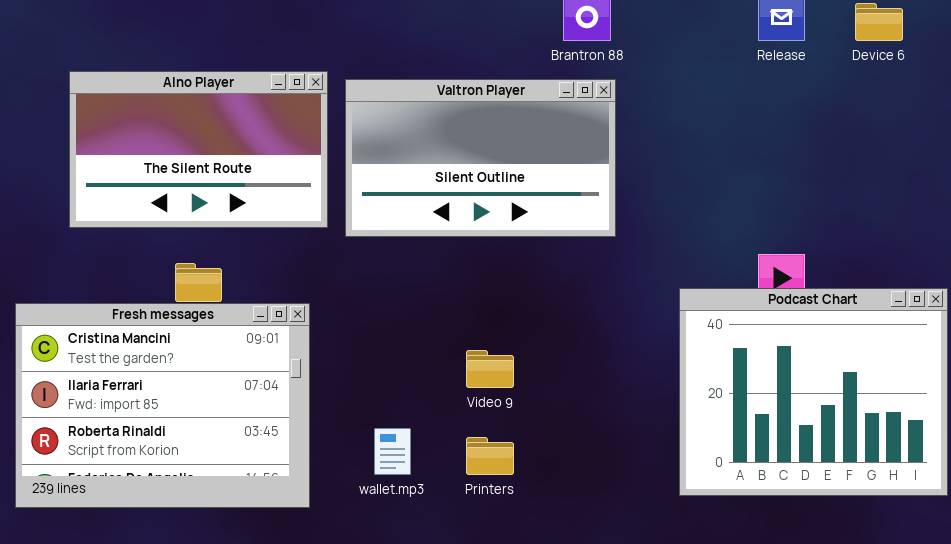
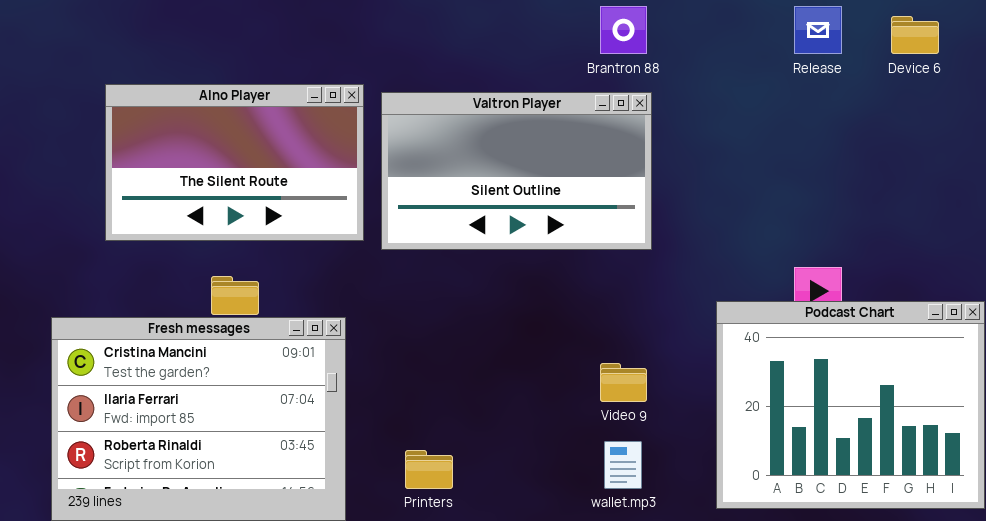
Video 9: [466,350,514,388] -> [600,363,647,402], moved
wallet.mp3: [374,428,411,475] -> [604,441,642,489], moved
Printers: [466,437,514,475] -> [405,450,453,489], moved

